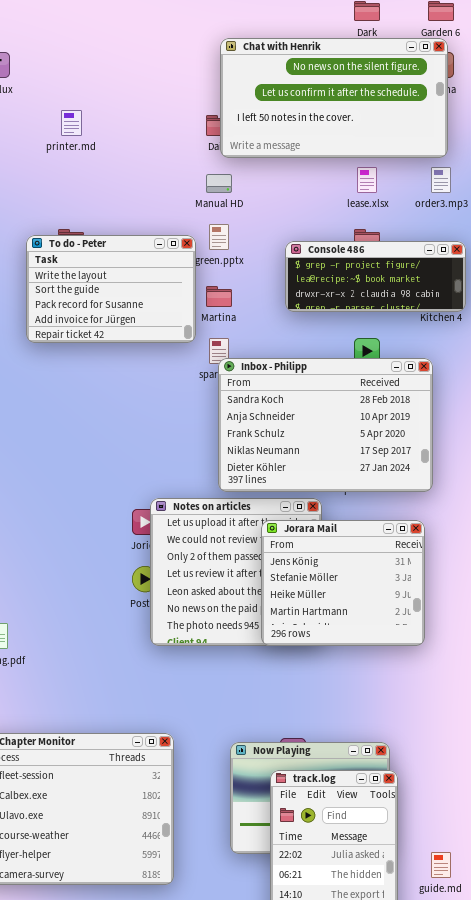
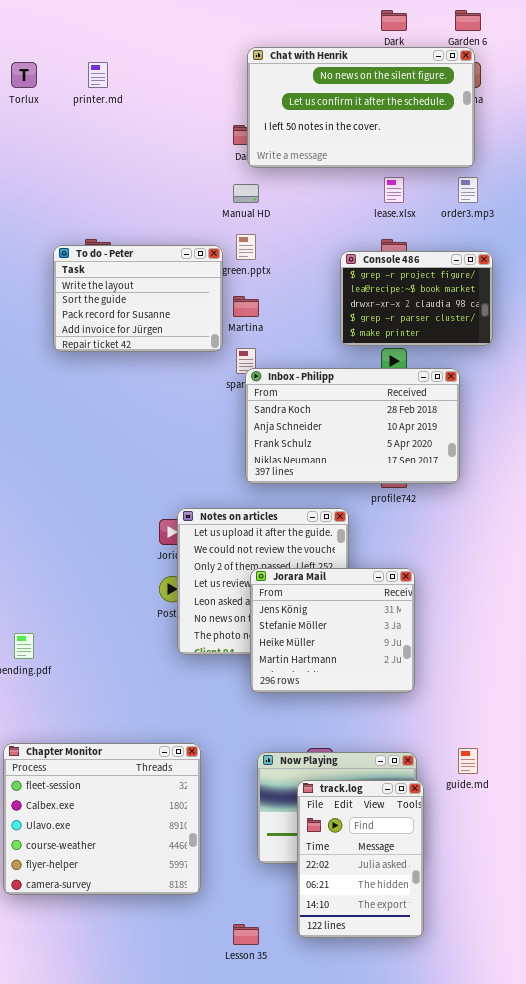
printer.md: [61,110,82,136] -> [88,62,108,88], moved
Console 486: [285,241,466,312] -> [340,251,493,346], resized
Inbox - Philipp: [218,358,433,492] -> [245,368,460,484], resized
Jorara Mail: [261,520,425,646] -> [250,568,415,693], moved
guide.md: [431,852,451,878] -> [458,748,478,774], moved

